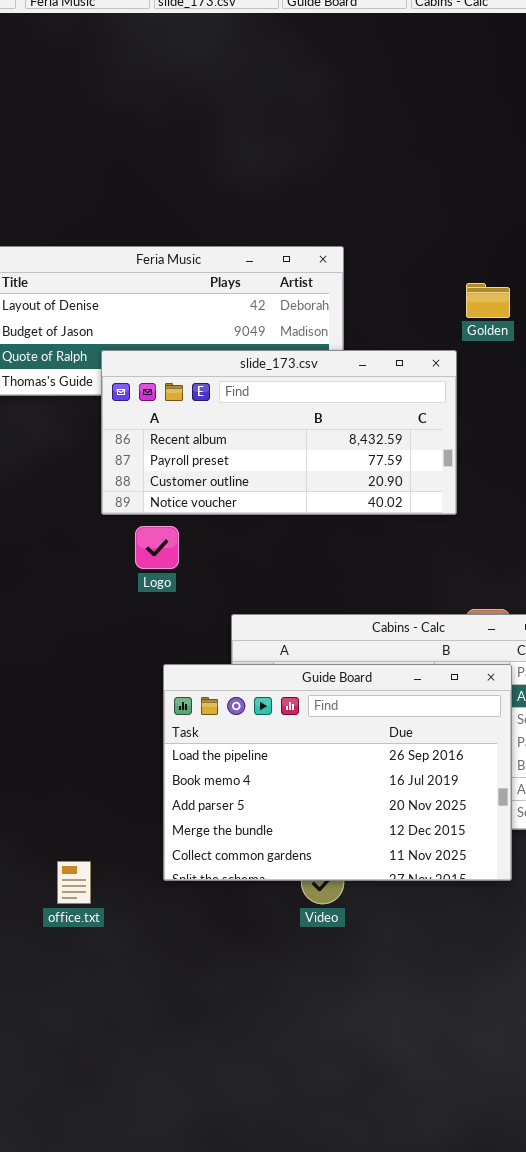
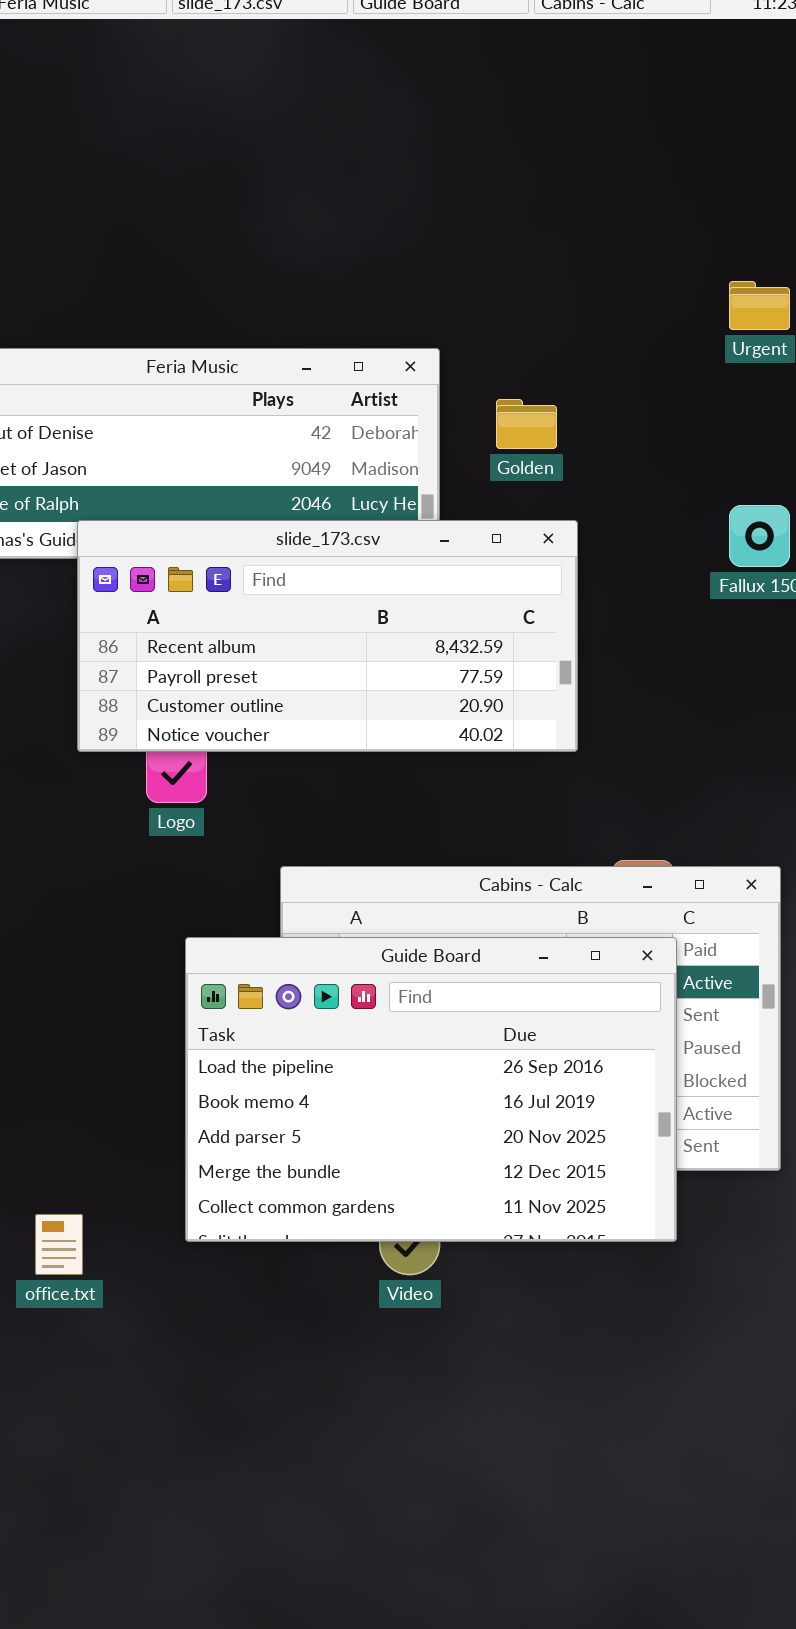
Golden: [466,283,510,318] -> [496,399,557,449], moved
slide_173.csv: [101,350,457,515] -> [77,520,578,752], moved

